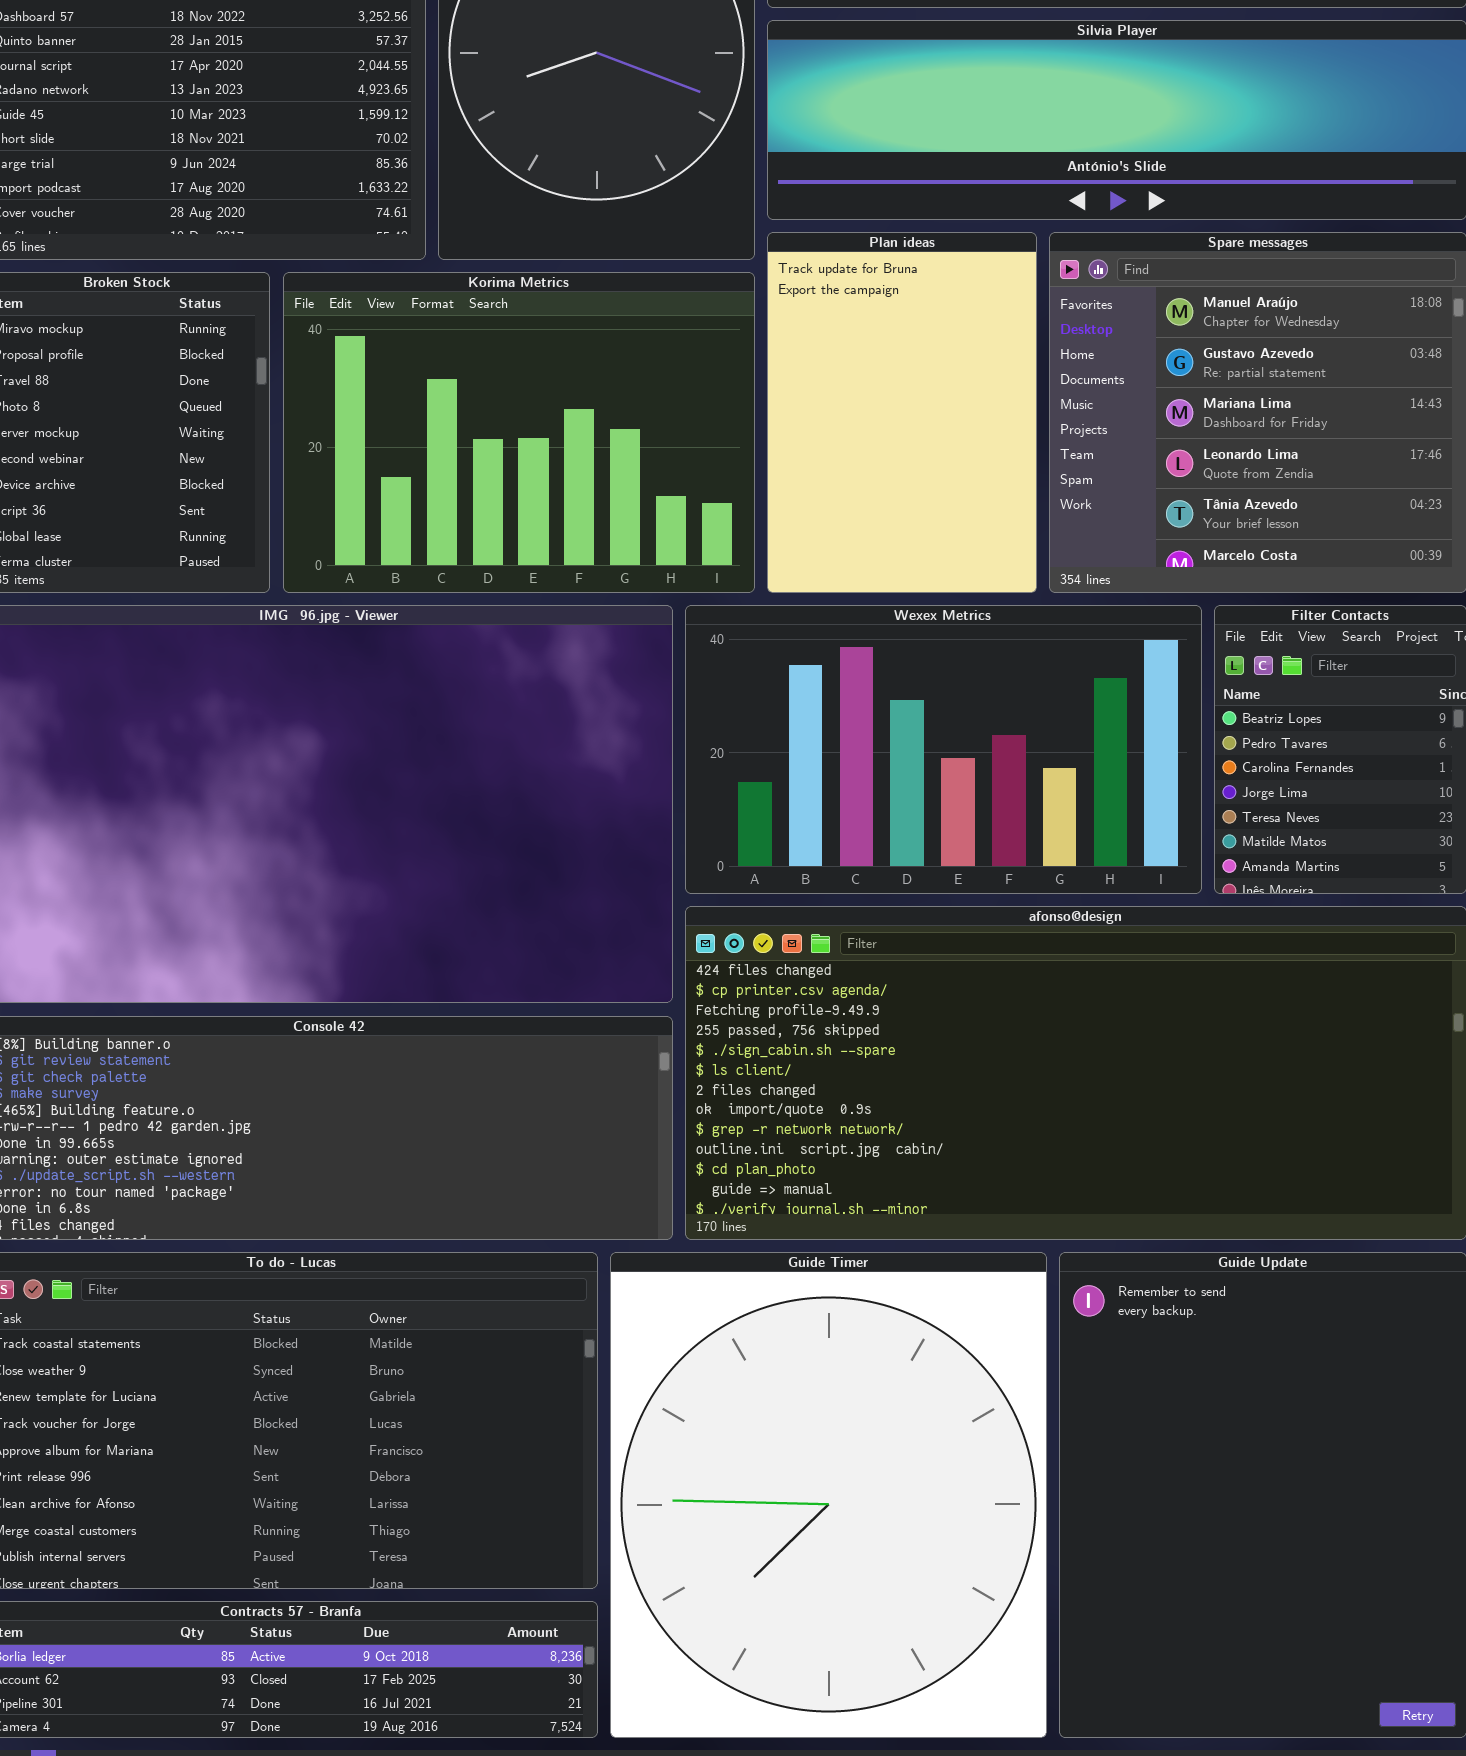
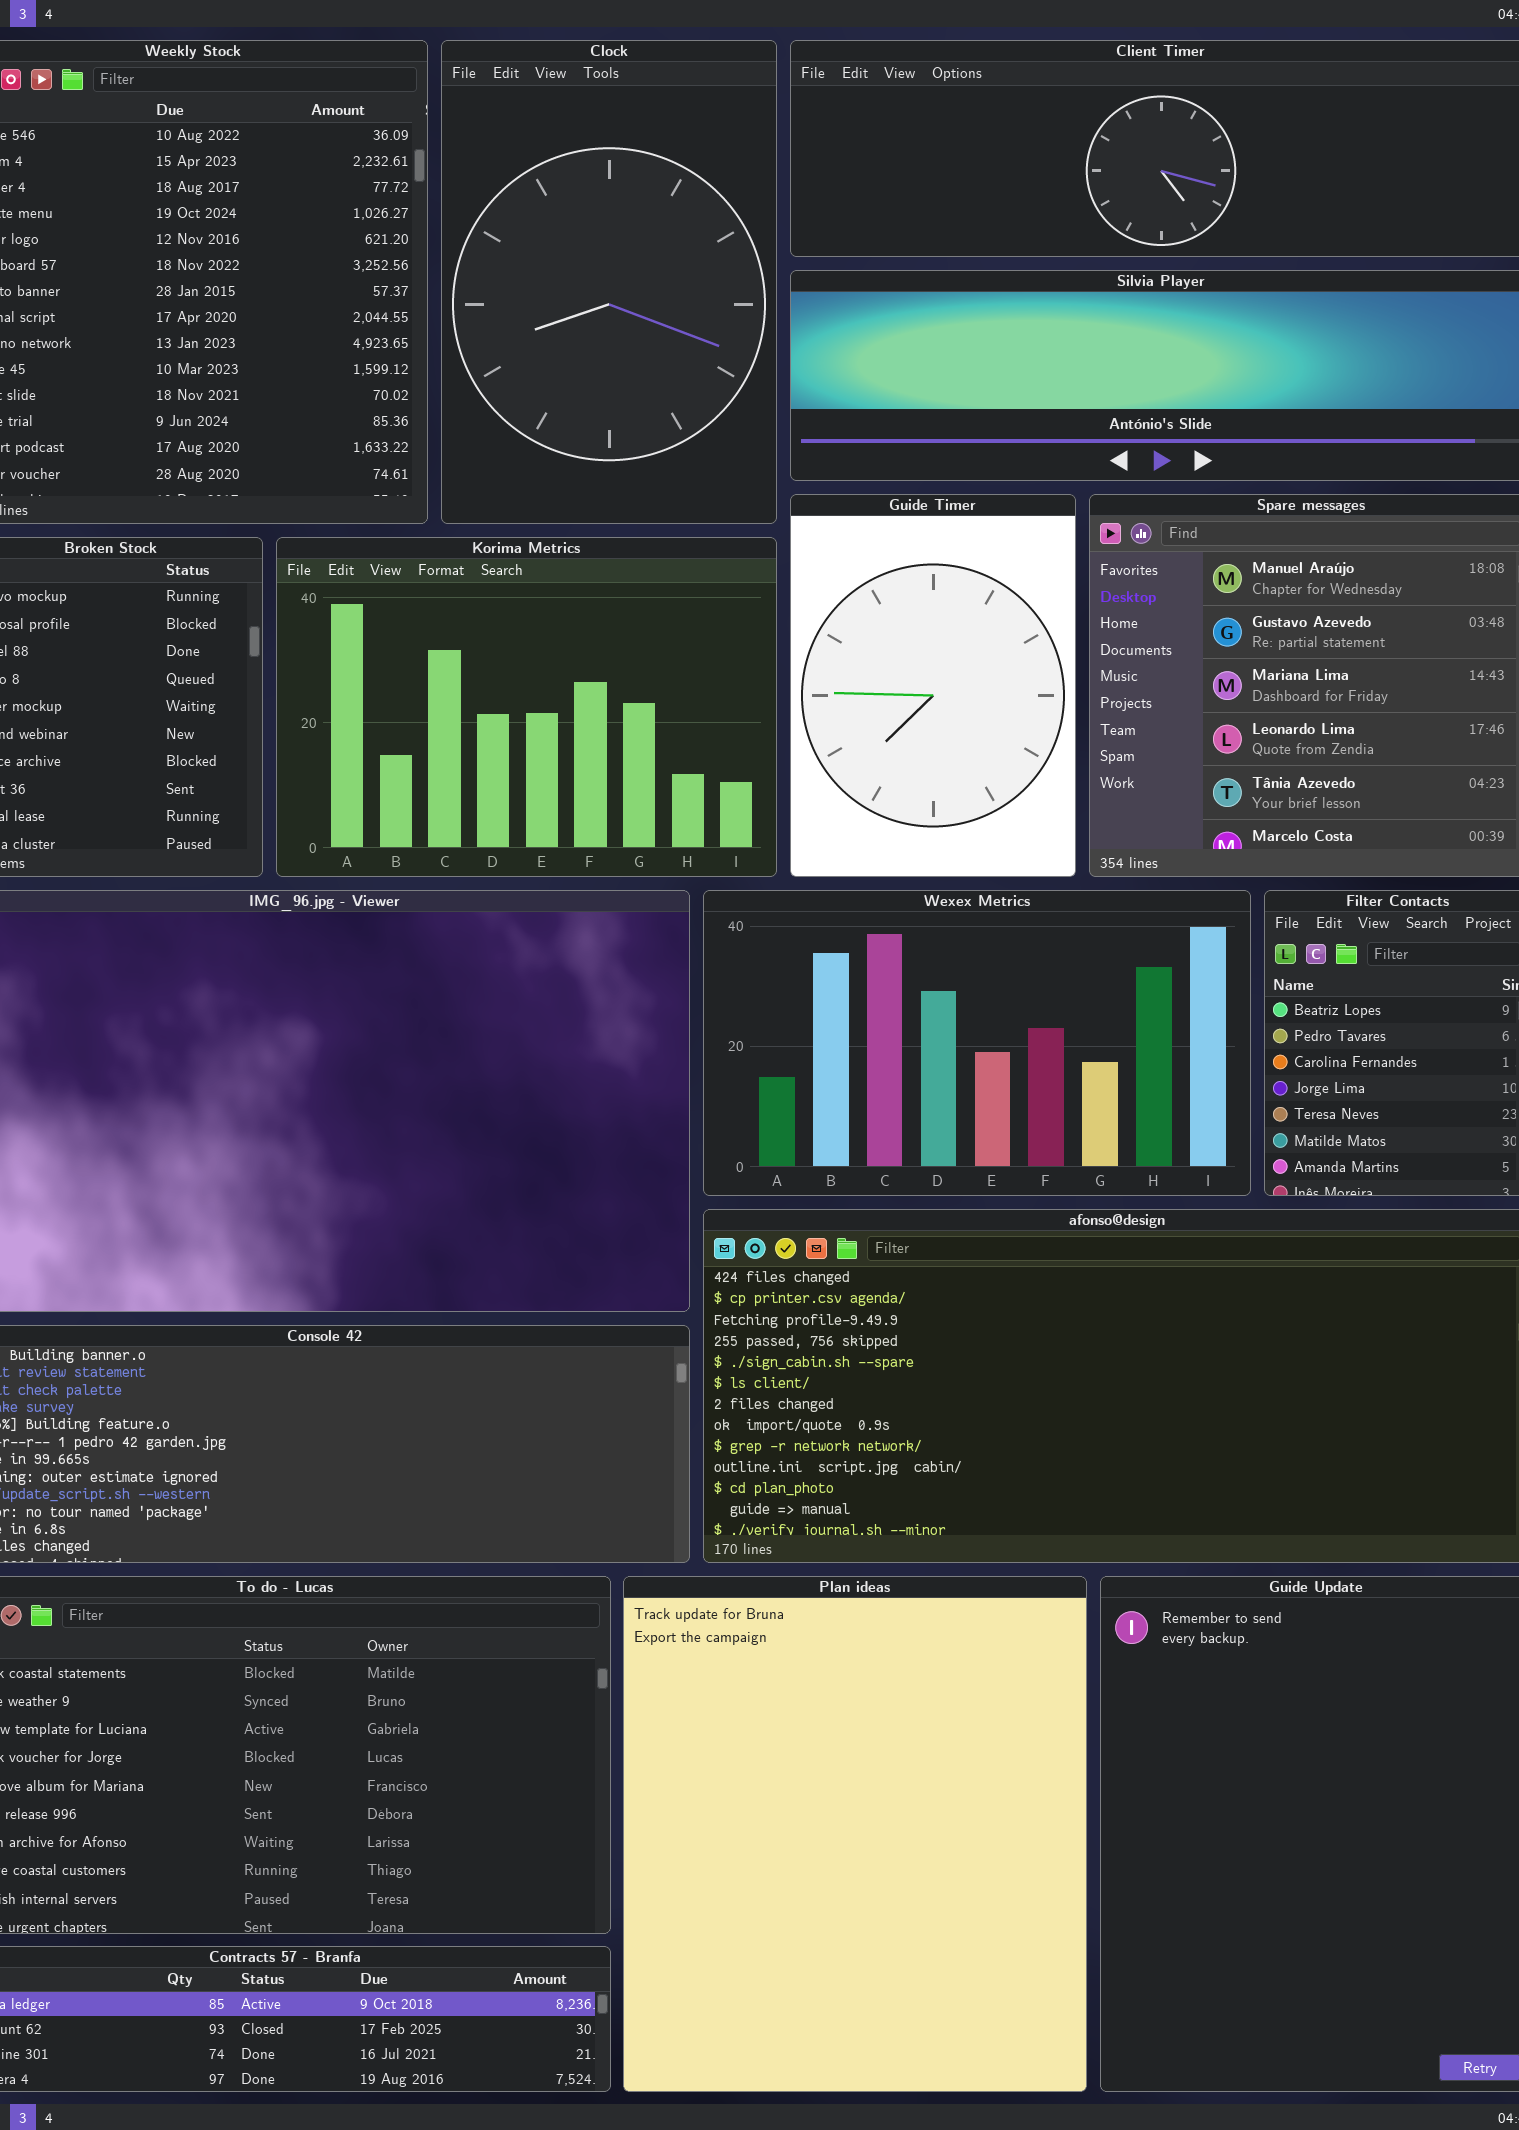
Plan ideas: [767,232,1037,593] -> [623,1576,1087,2092], moved, resized
Guide Timer: [610,1252,1047,1738] -> [790,494,1076,877], moved, resized

